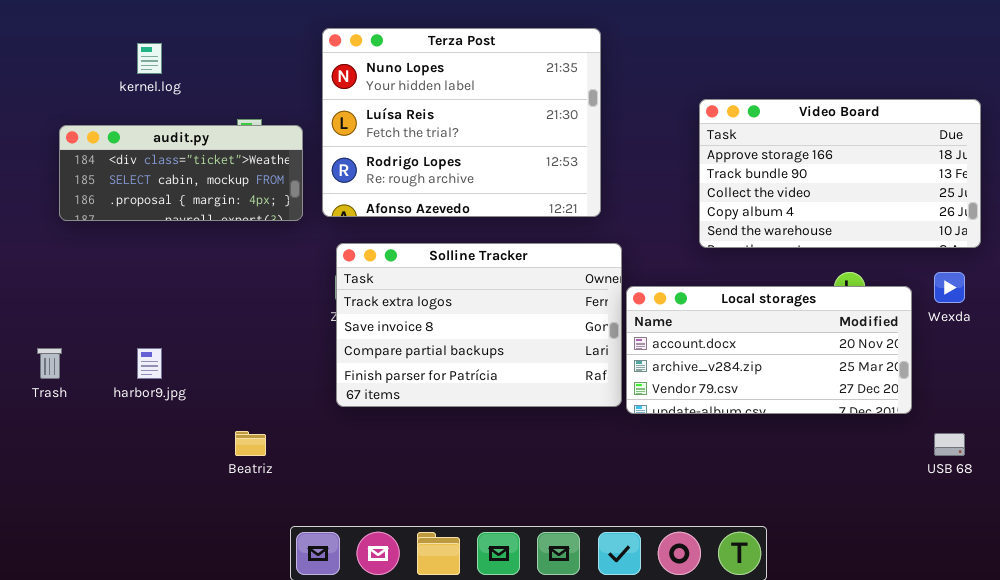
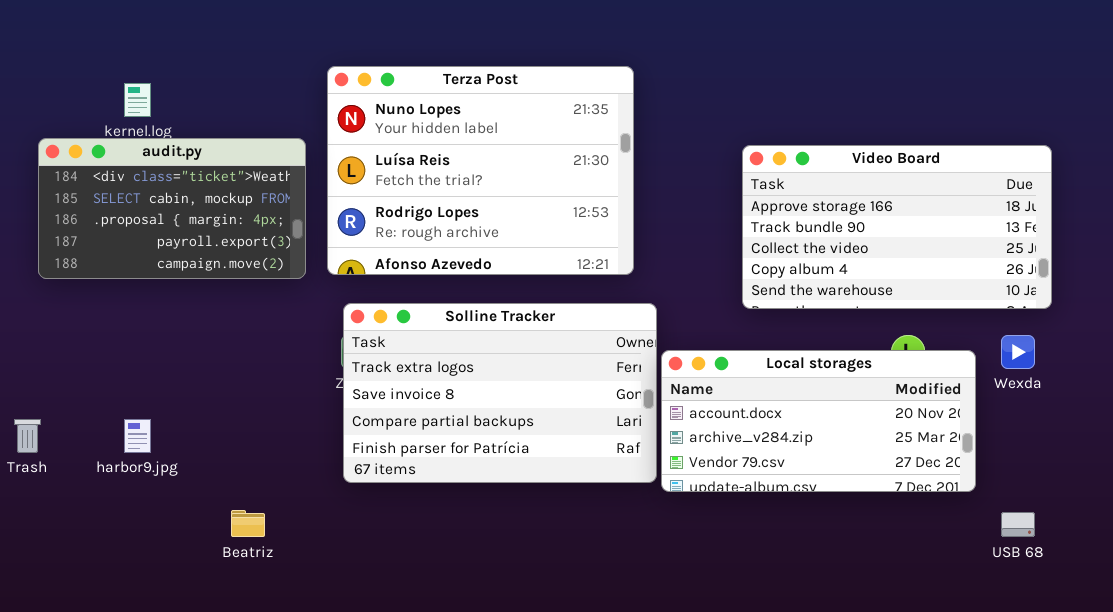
audit.py: [59,125,303,221] -> [38,138,306,279], resized

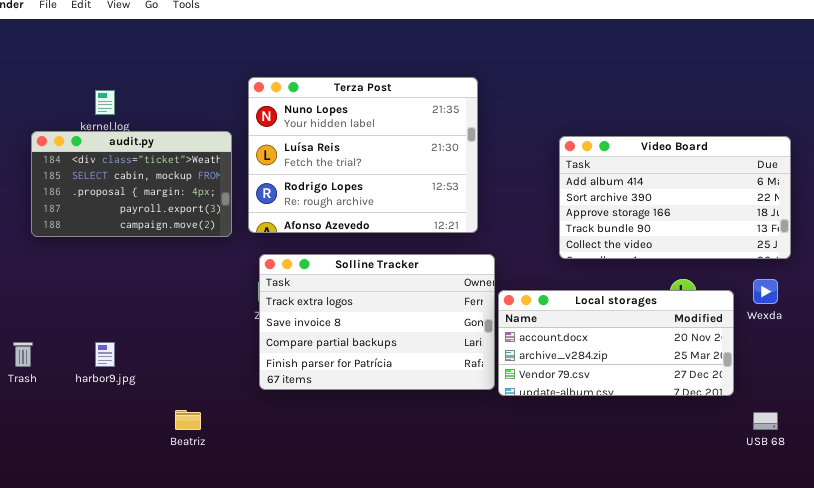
Video Board: [742,145,1052,309] -> [559,136,791,259], scrolled up 2 rows

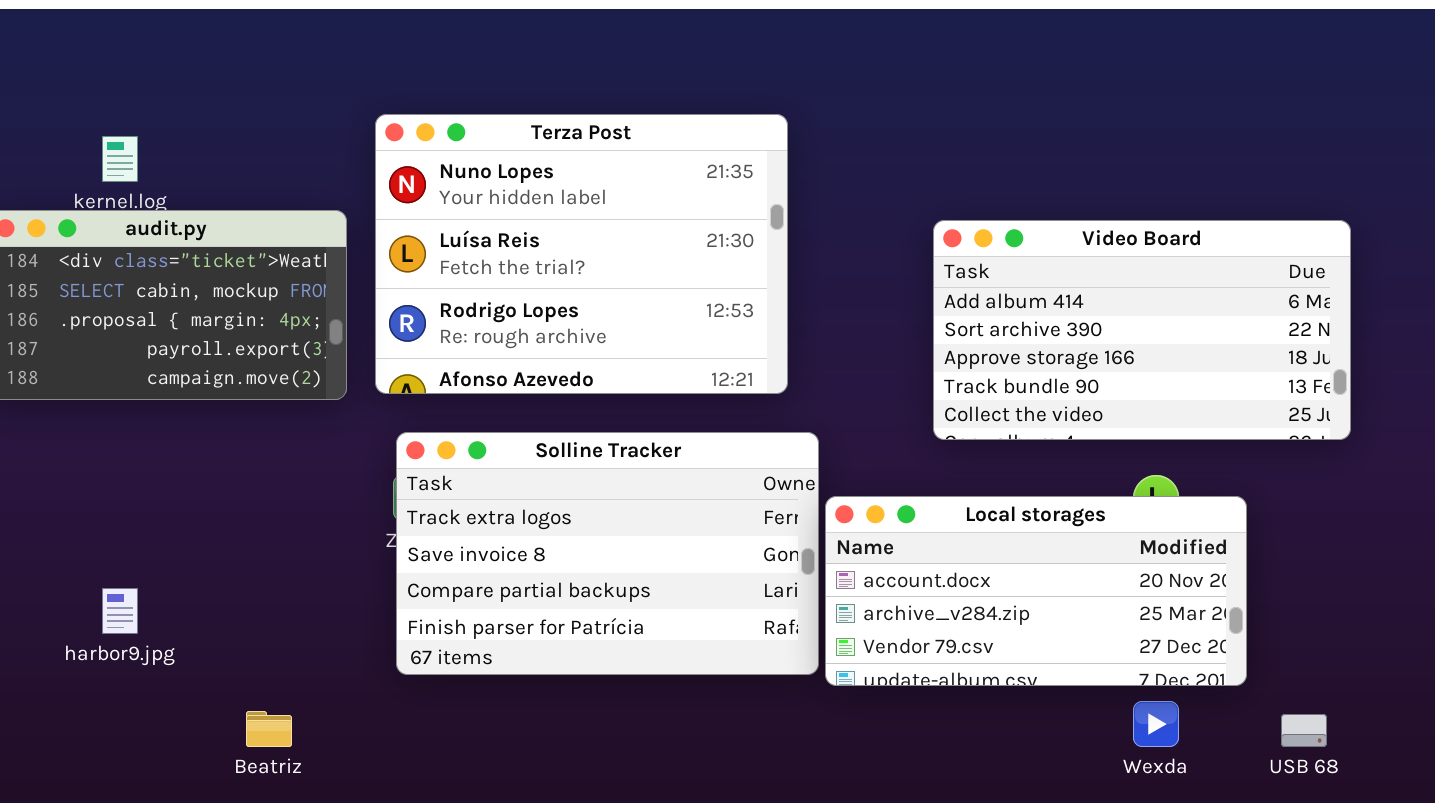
Wexda: [753,279,778,304] -> [1133,701,1179,747], moved

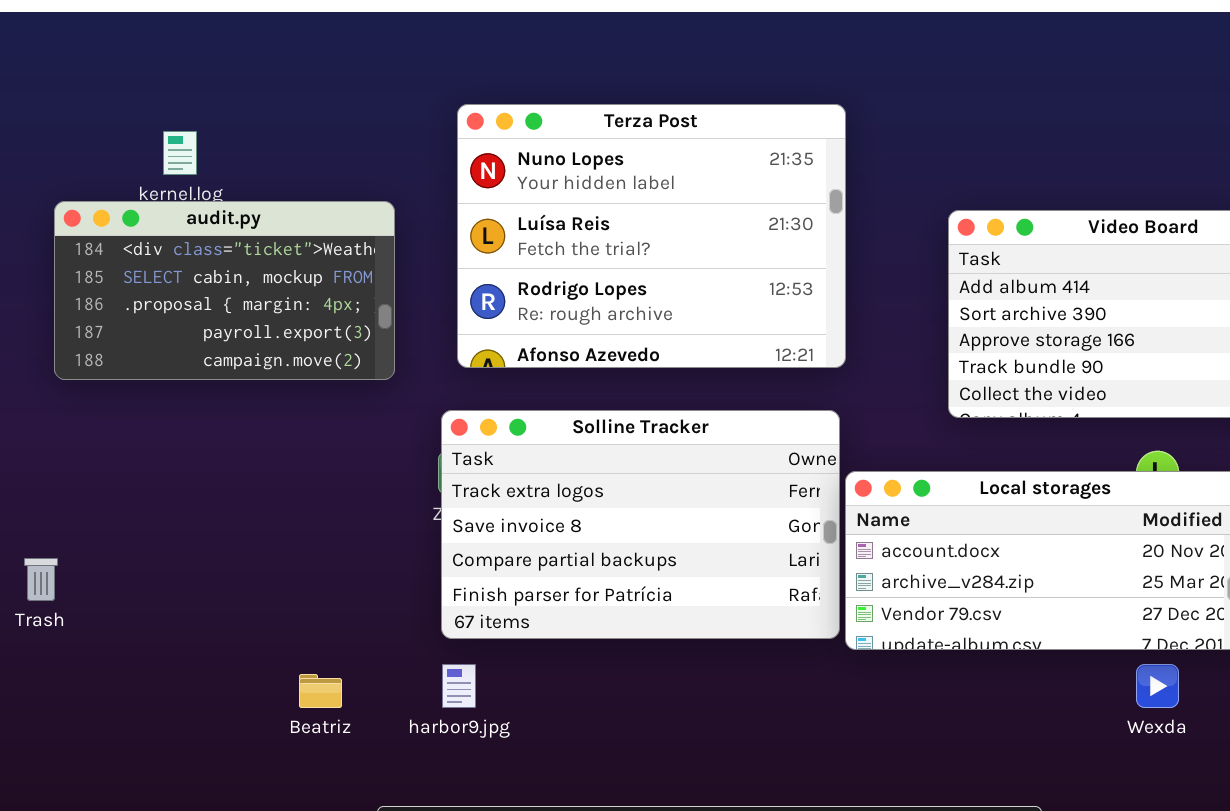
Terza Post: [375,114,788,394] -> [457,104,846,368], moved
harbor9.jpg: [102,588,138,634] -> [442,664,476,708], moved

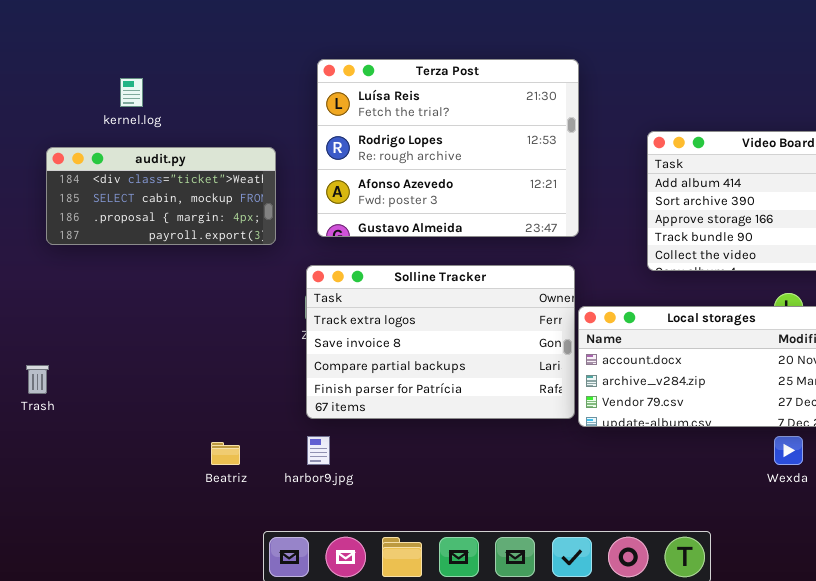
Terza Post: [457,104,846,368] -> [317,59,579,237], scrolled down 1 row
audit.py: [54,201,395,380] -> [46,147,276,245], resized

